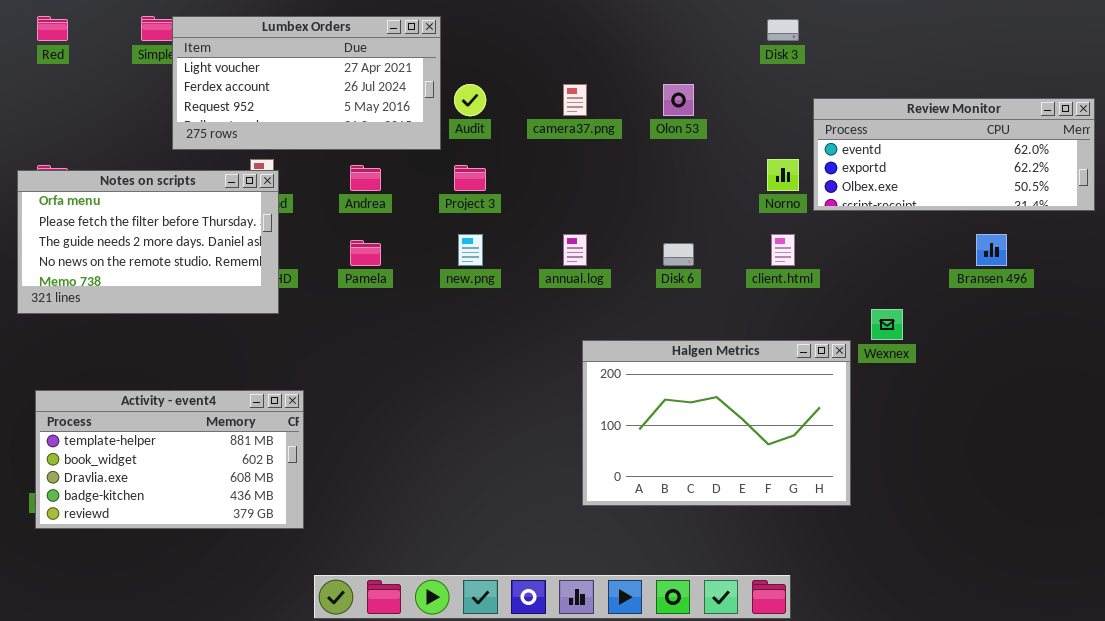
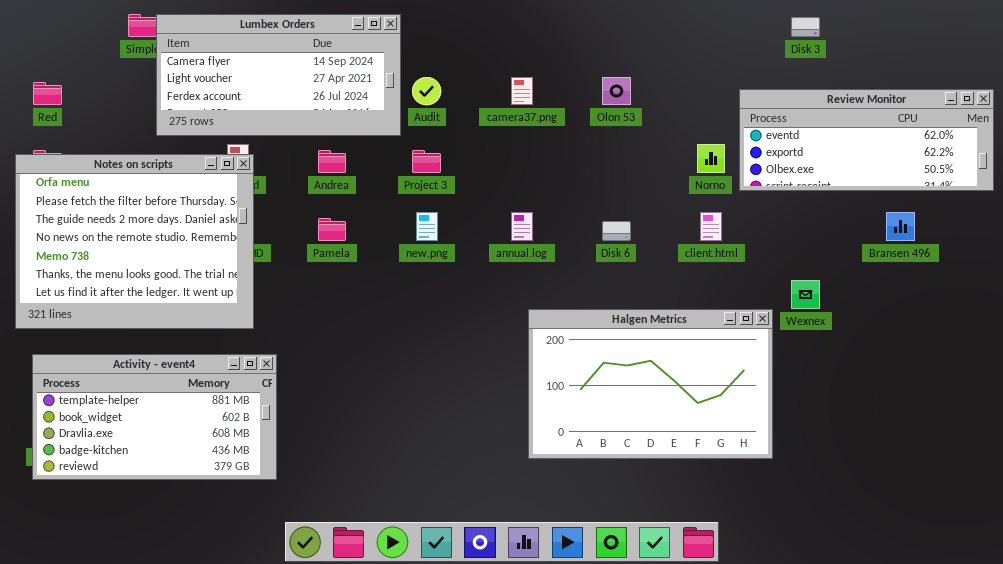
Red: [37,16,68,41] -> [33,82,62,105], moved
Lumbex Orders: [172,16,441,150] -> [156,14,401,136], scrolled up 1 row
Disk 3: [767,19,799,41] -> [791,17,820,37], moved
Notes on scripts: [17,170,279,314] -> [15,154,254,329], resized

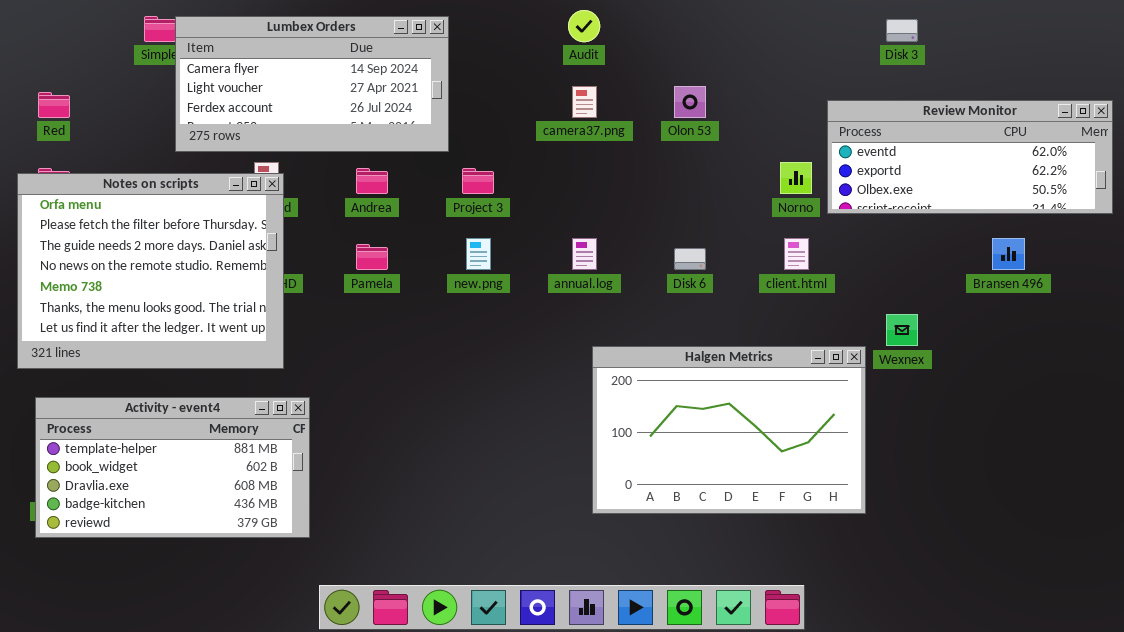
Audit: [412,77,441,105] -> [568,10,600,42], moved

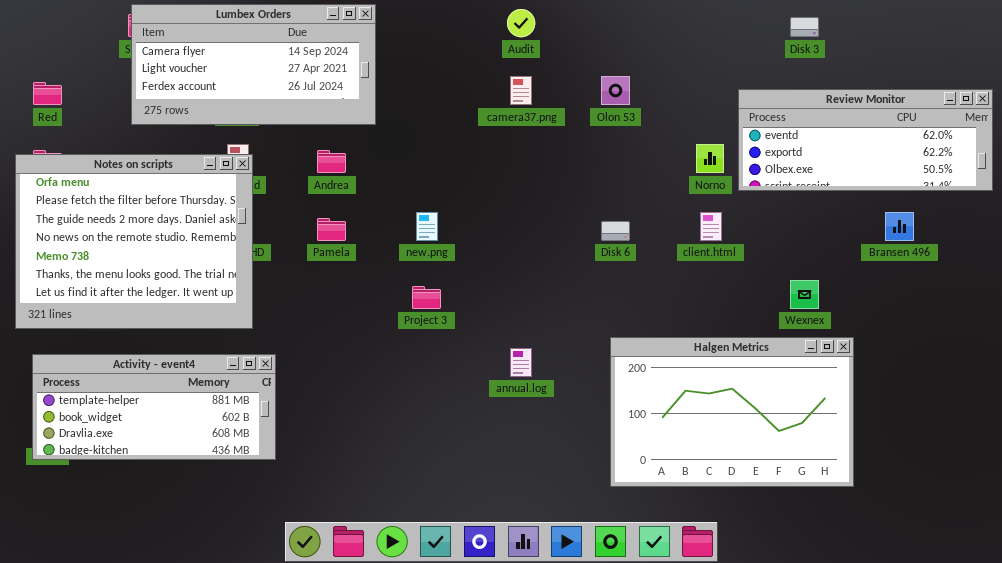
Lumbex Orders: [175,16,449,152] -> [131,4,376,125], moved
Project 3: [462,168,494,194] -> [412,286,441,309], moved
annual.log: [572,238,597,270] -> [510,348,532,377], moved
Halgen Metrics: [592,346,866,514] -> [610,337,854,487], moved
Activity - event4: [35,397,310,538] -> [32,354,276,460], resized

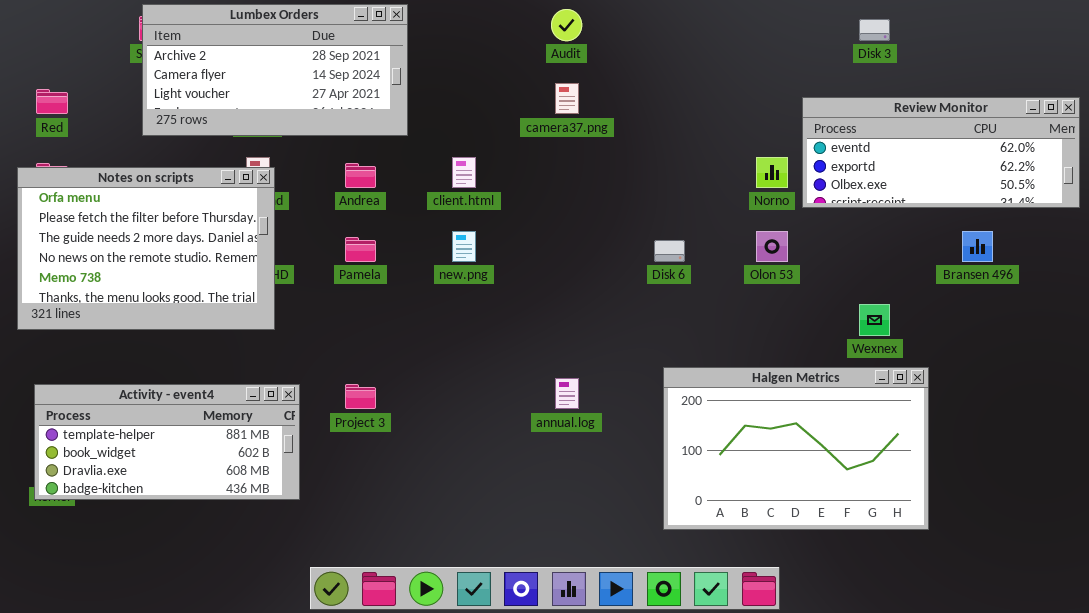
Lumbex Orders: [131,4,376,125] -> [142,4,408,136], scrolled up 1 row
Olon 53: [601,76,630,105] -> [756,231,788,262], moved
Notes on scripts: [15,154,253,329] -> [17,167,275,330], resized
client.html: [700,212,722,241] -> [452,157,476,188], moved
Project 3: [412,286,441,309] -> [345,384,376,409], moved

